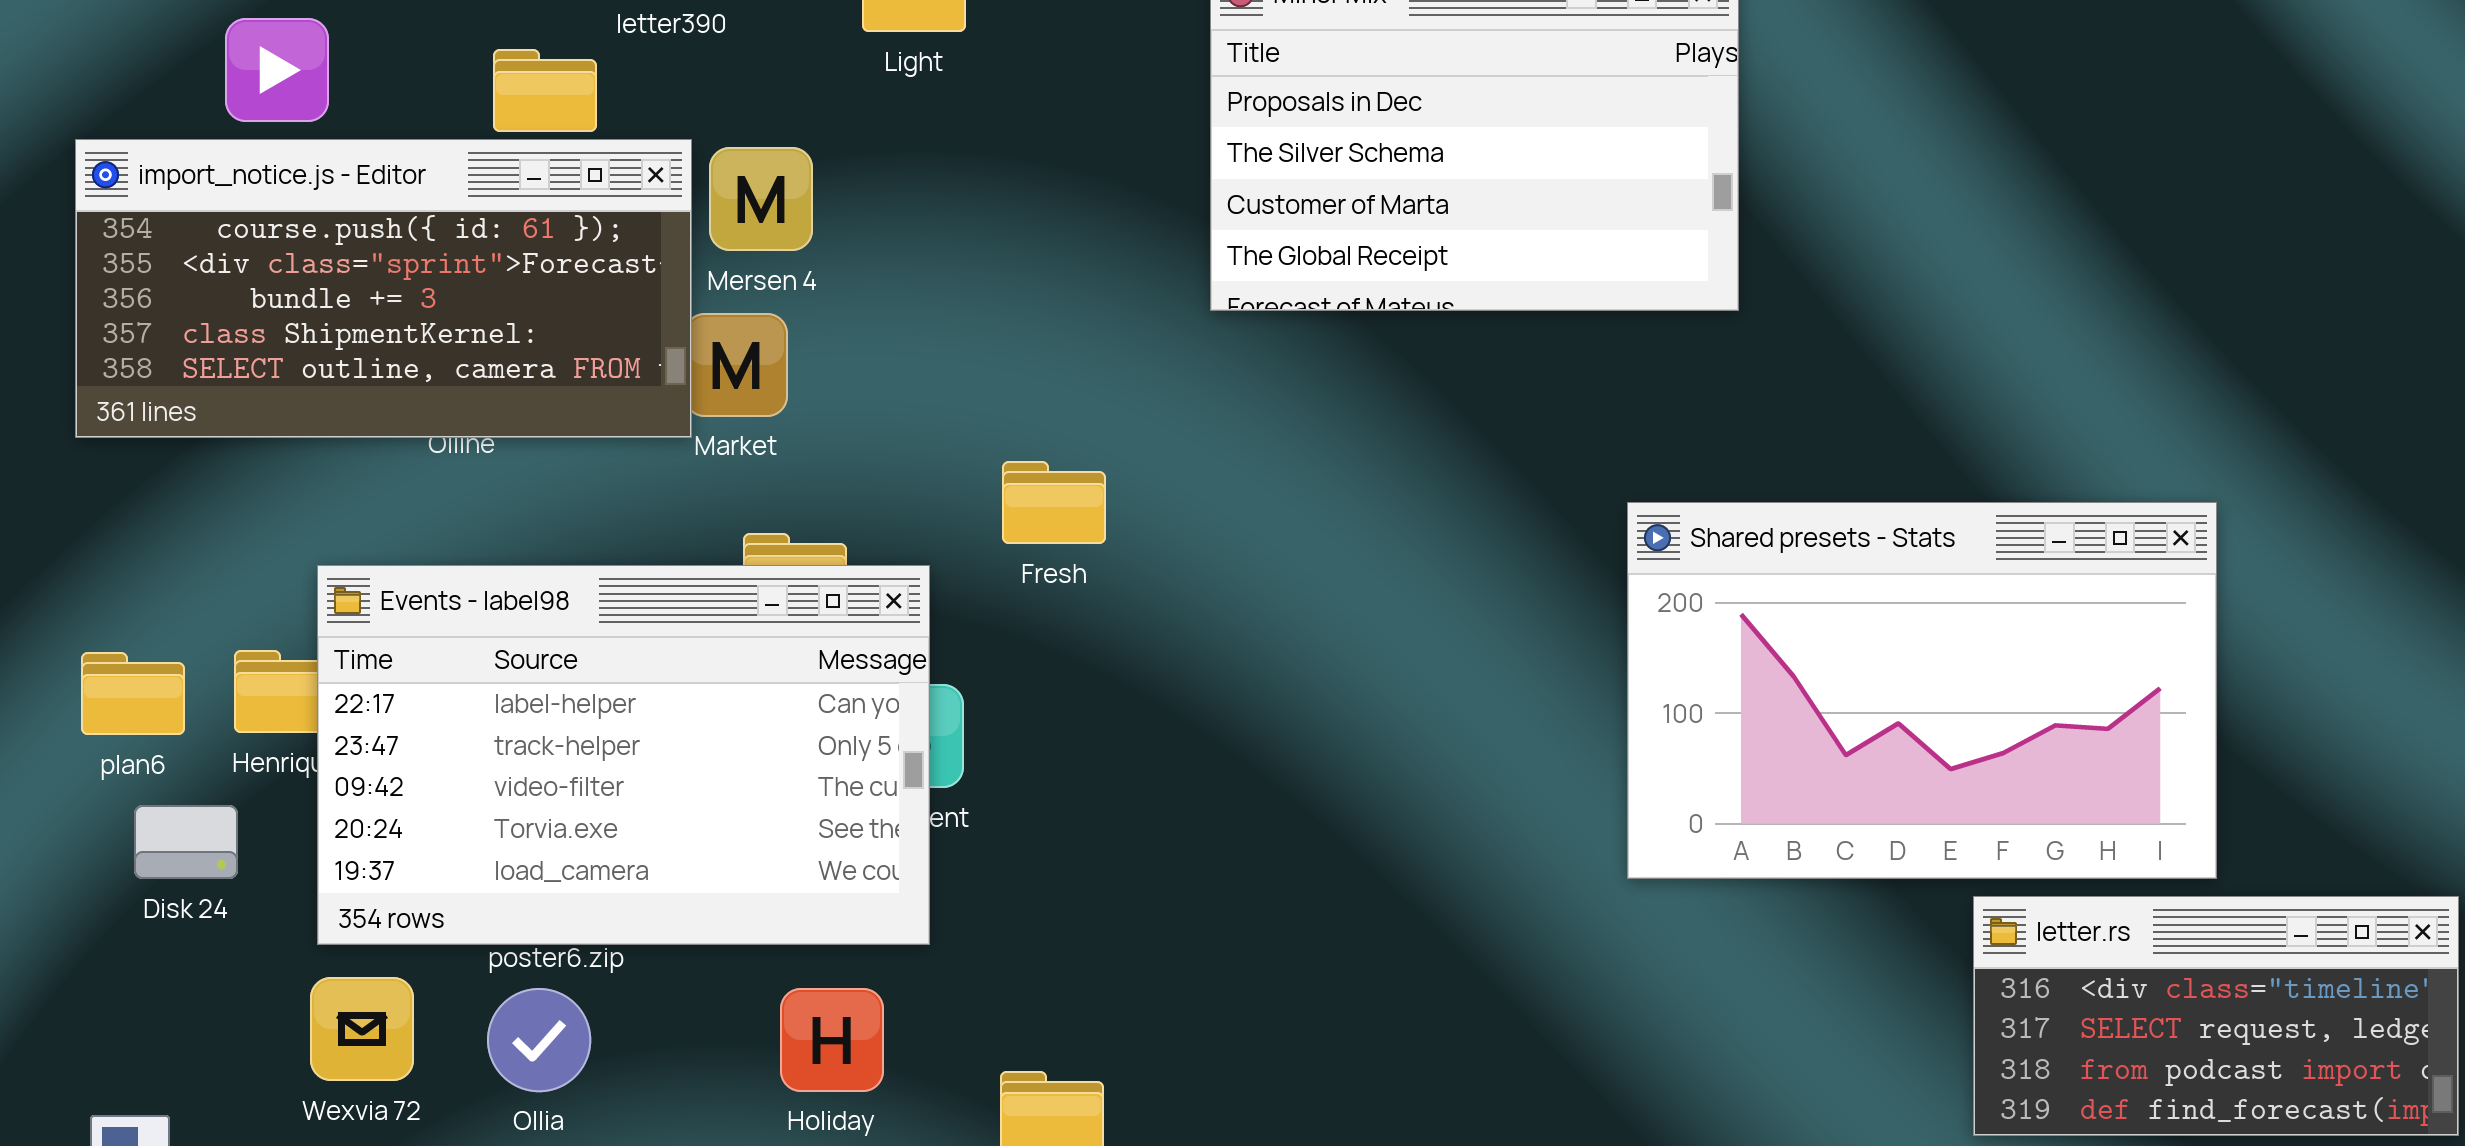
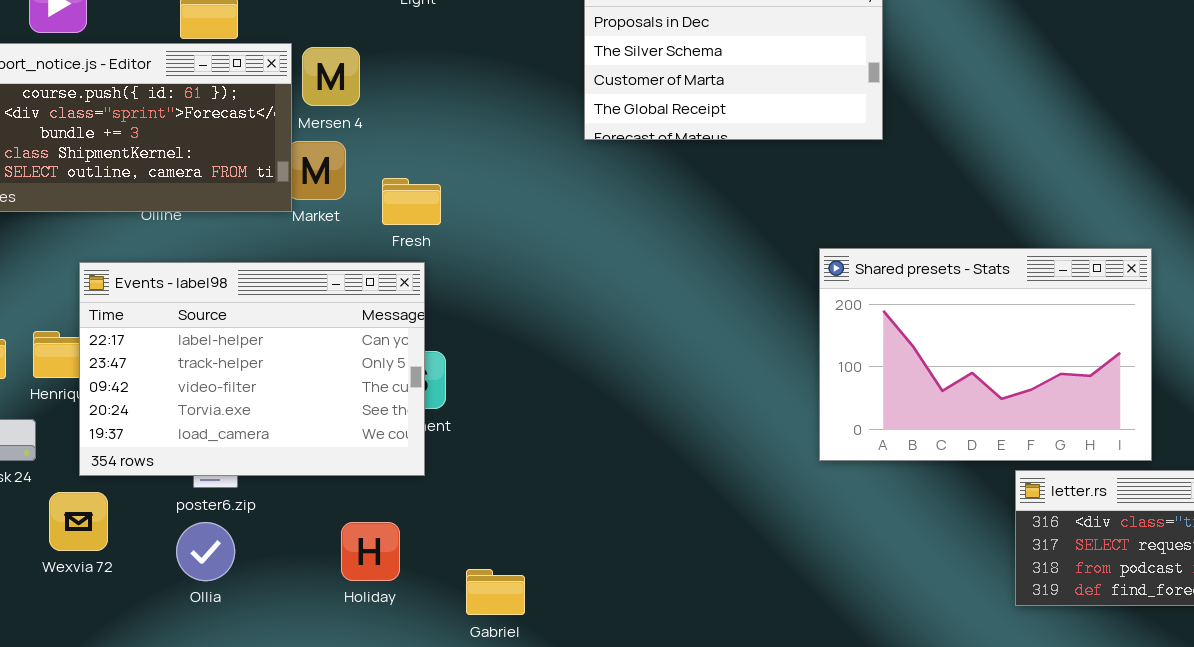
Fresh: [1002,461,1106,544] -> [382,178,441,225], moved
Events - label98: [317,565,930,945] -> [79,262,425,476], moved
Wexvia 72: [310,977,414,1081] -> [49,492,108,551], moved

